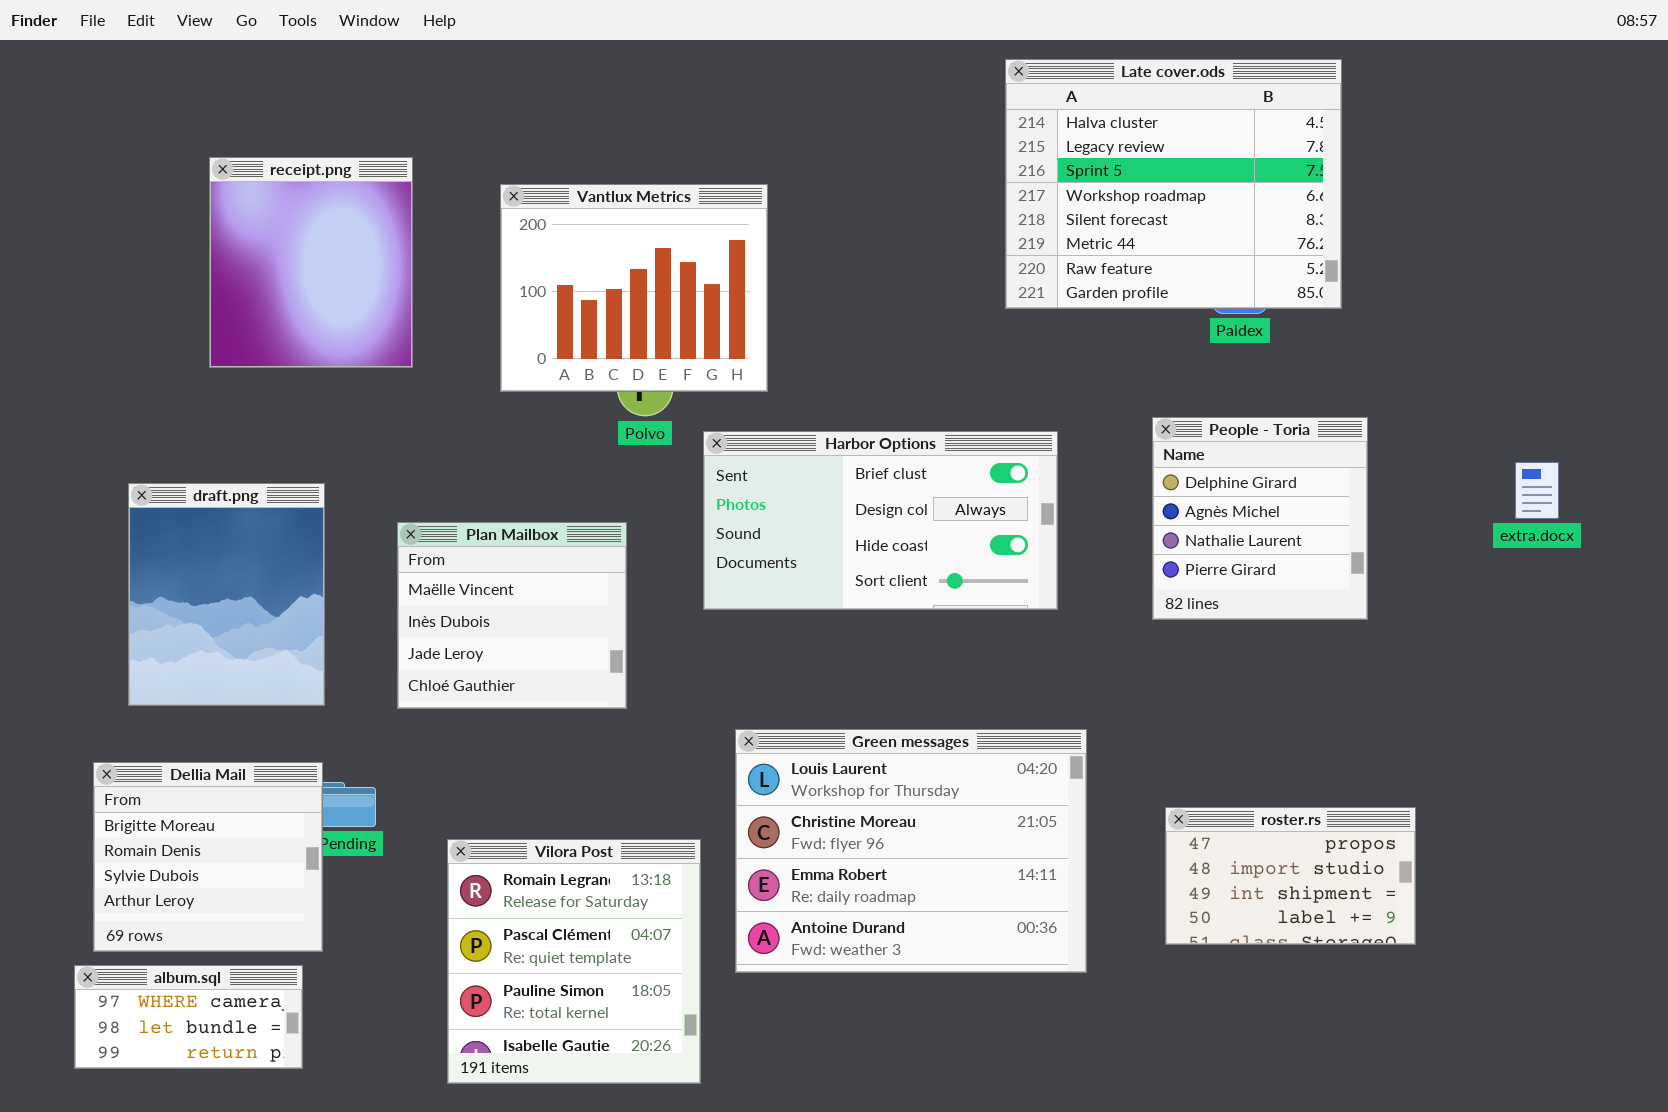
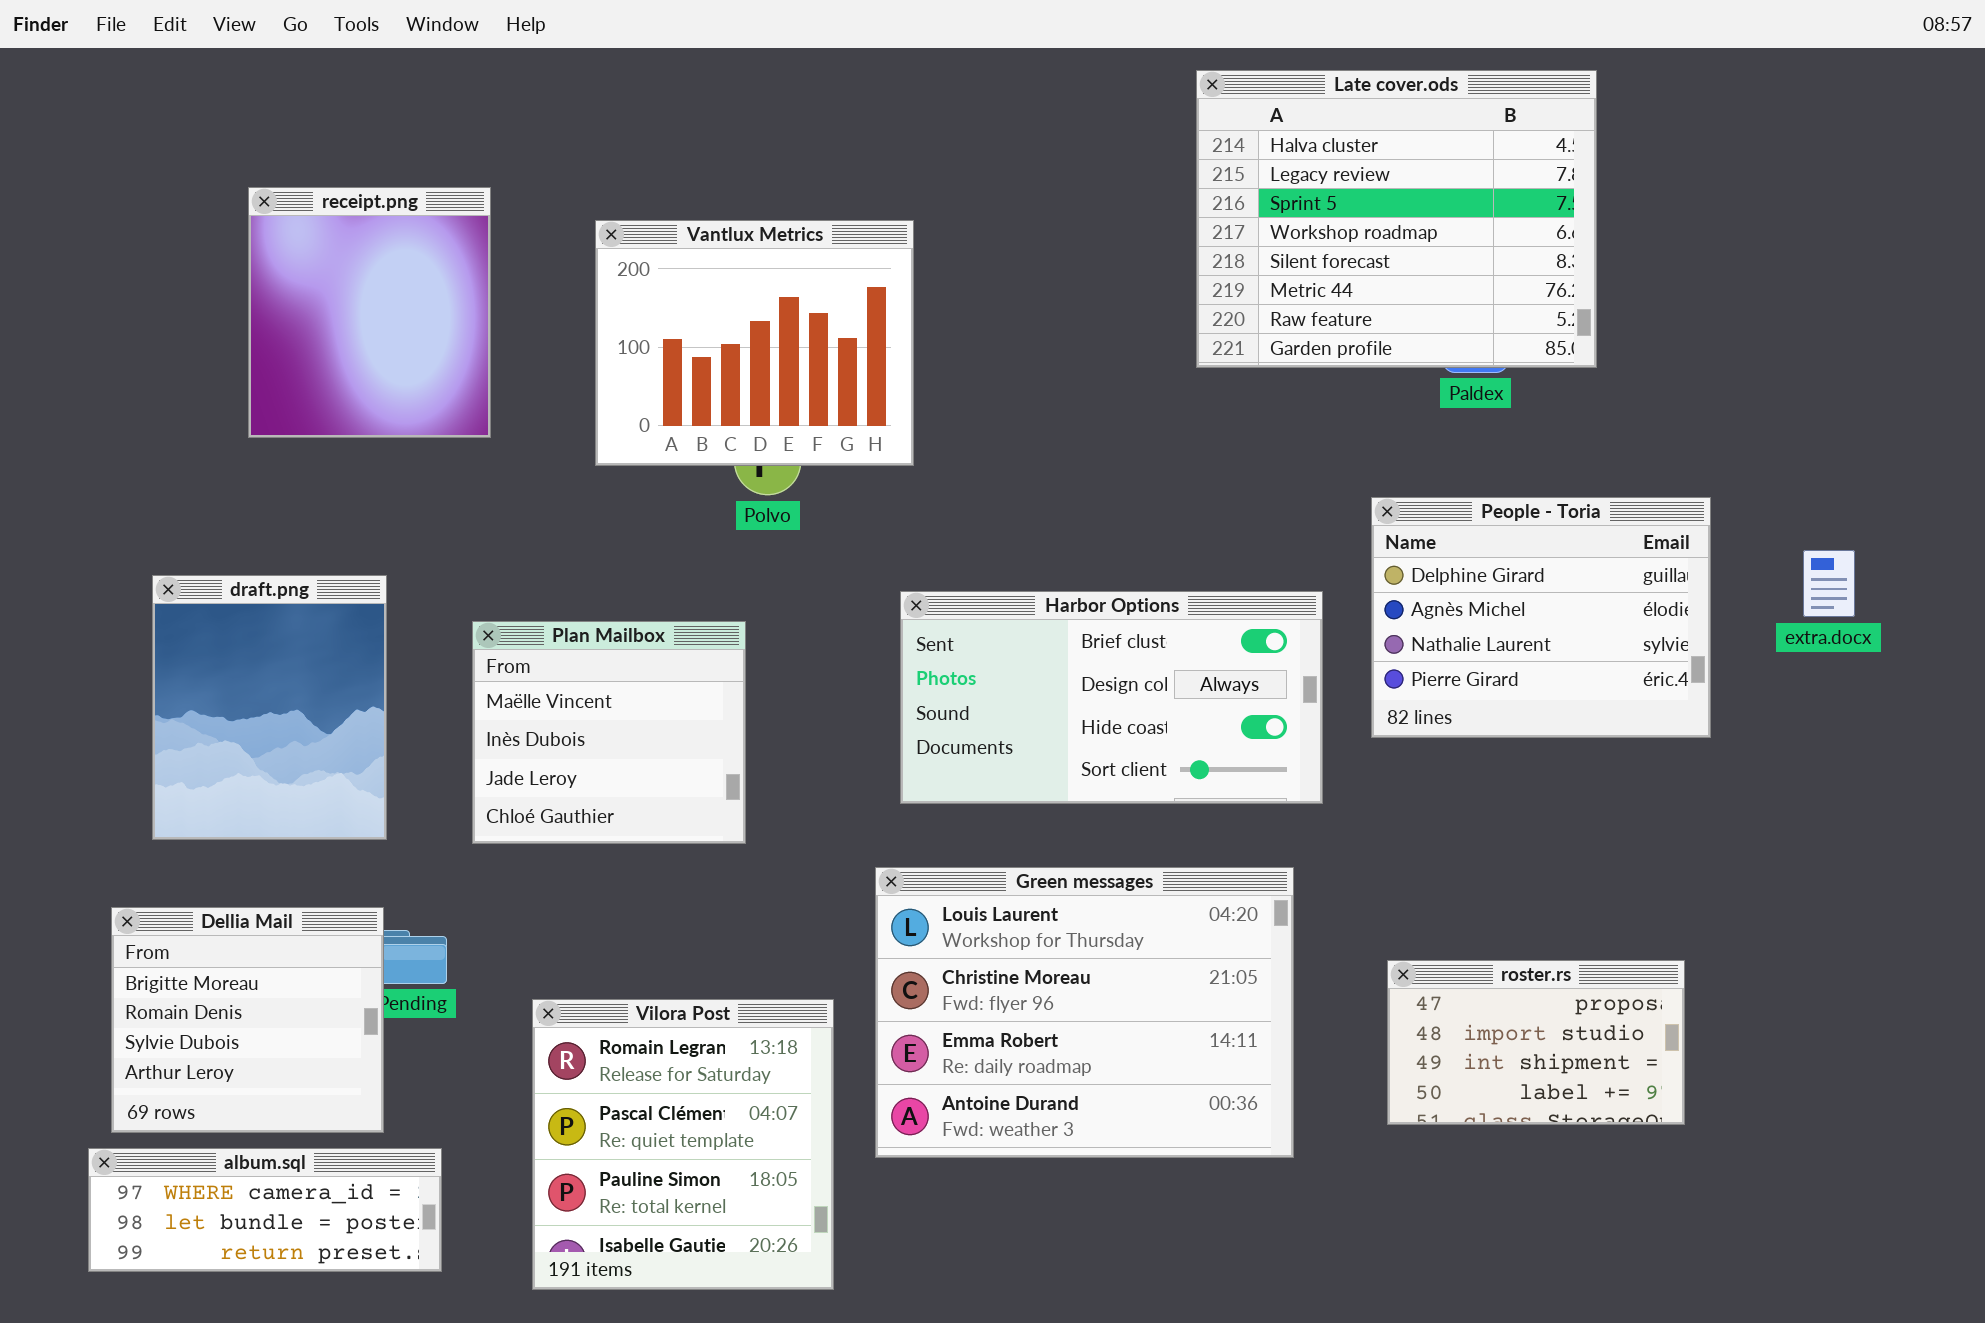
People - Toria: [1152,417,1368,620] -> [1371,497,1711,738], resized
Harbor Options: [703,431,1058,610] -> [900,591,1323,804], moved
album.sql: [74,965,303,1069] -> [88,1148,442,1272], resized

